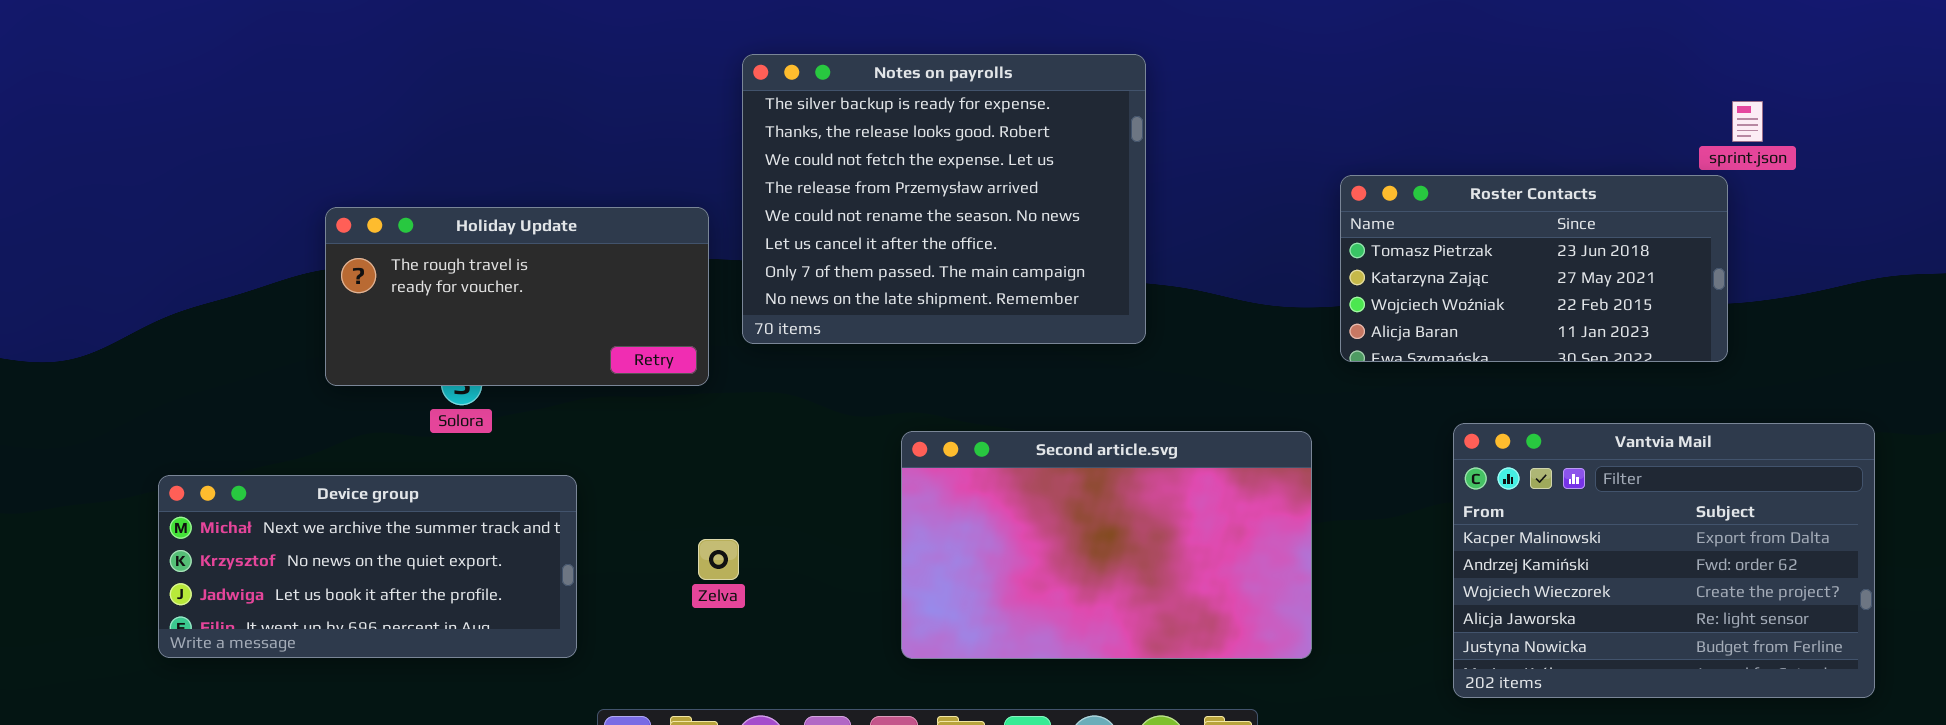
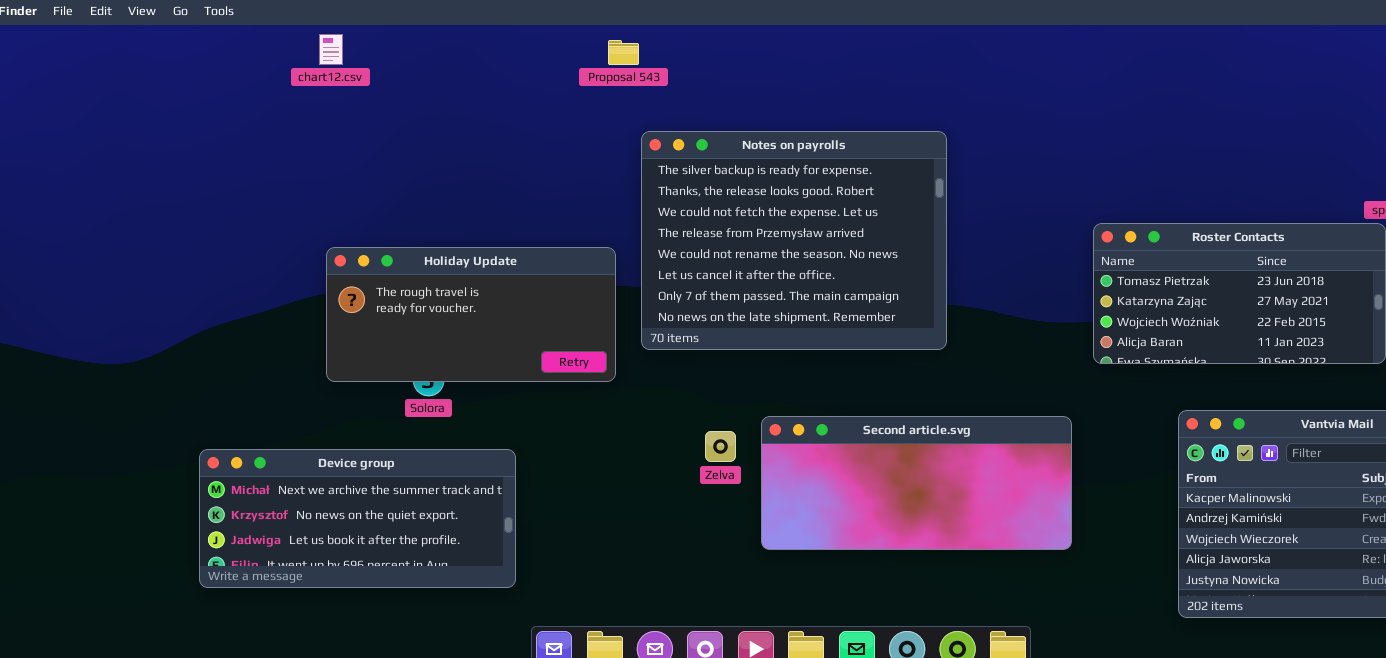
Second article.svg: [901,431,1312,659] -> [761,416,1072,550], resized
Zelva: [698,539,739,580] -> [705,431,736,462], moved

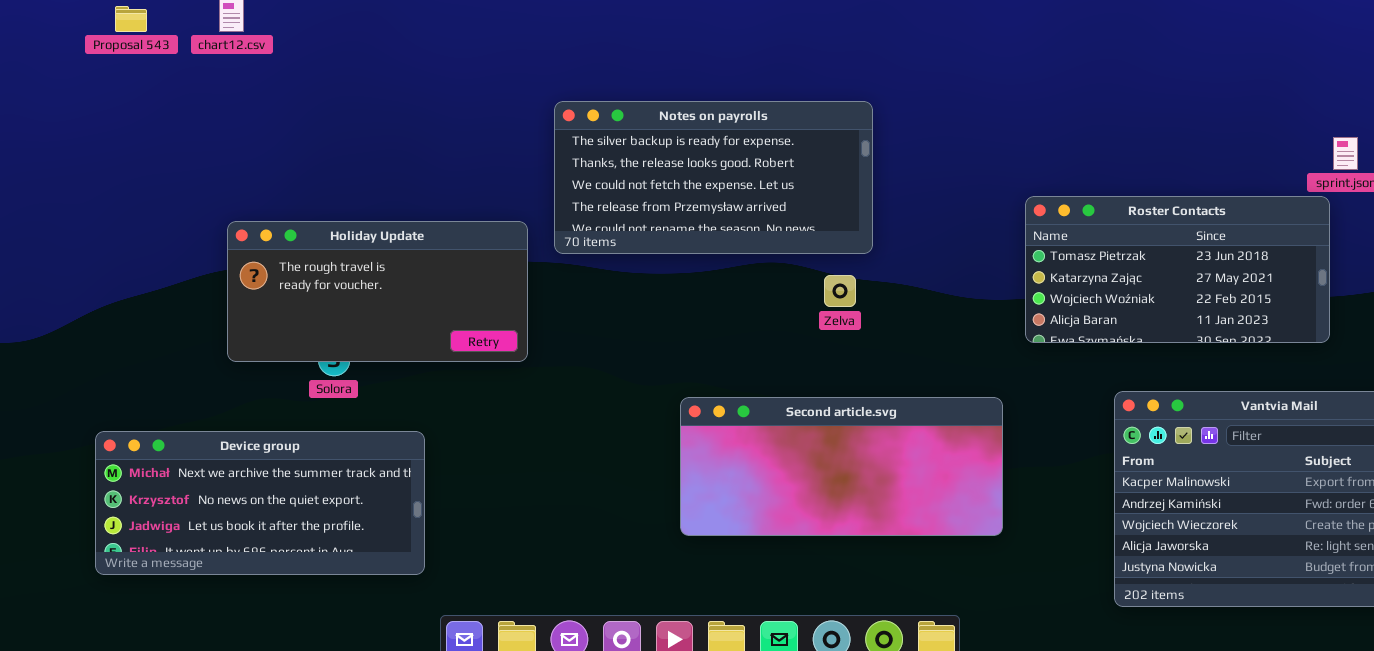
Proposal 543: [608,40,639,65] -> [115,6,147,32], moved
Notes on payrolls: [641,131,947,350] -> [554,101,873,254], resized
Zelva: [705,431,736,462] -> [824,275,856,307], moved

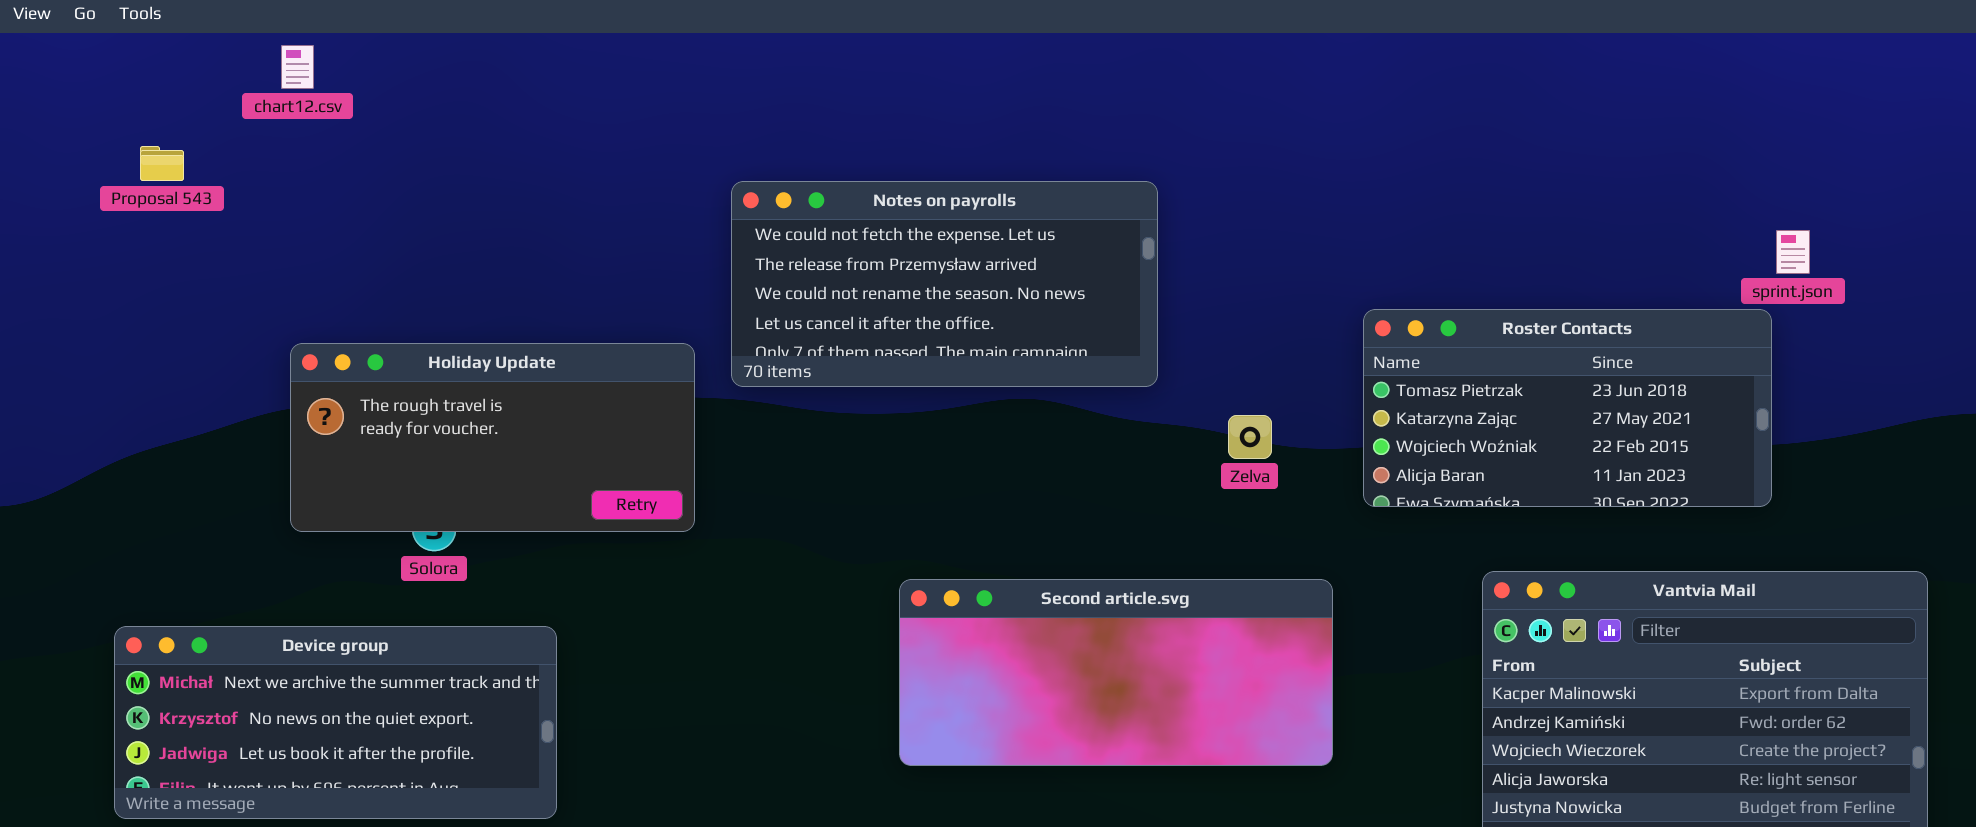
Proposal 543: [115,6,147,32] -> [140,146,184,181], moved
Notes on payrolls: [554,101,873,254] -> [731,181,1158,387], scrolled down 2 rows
Zelva: [824,275,856,307] -> [1228,415,1272,459], moved

